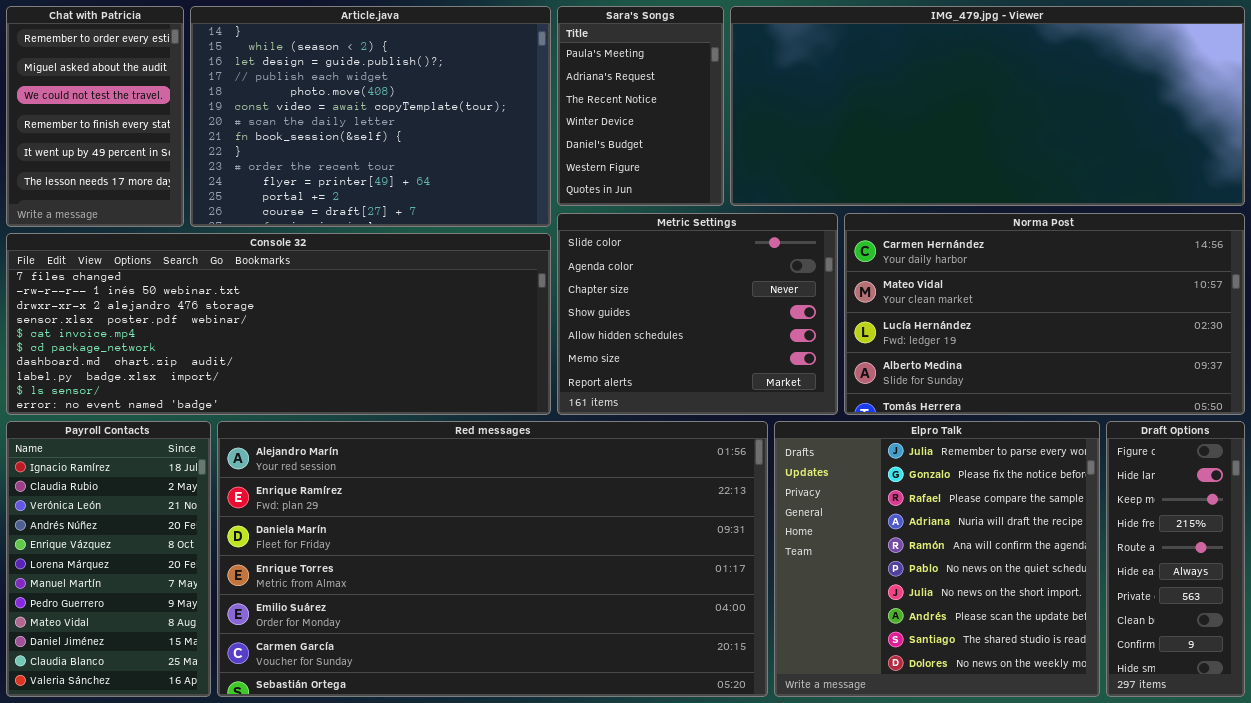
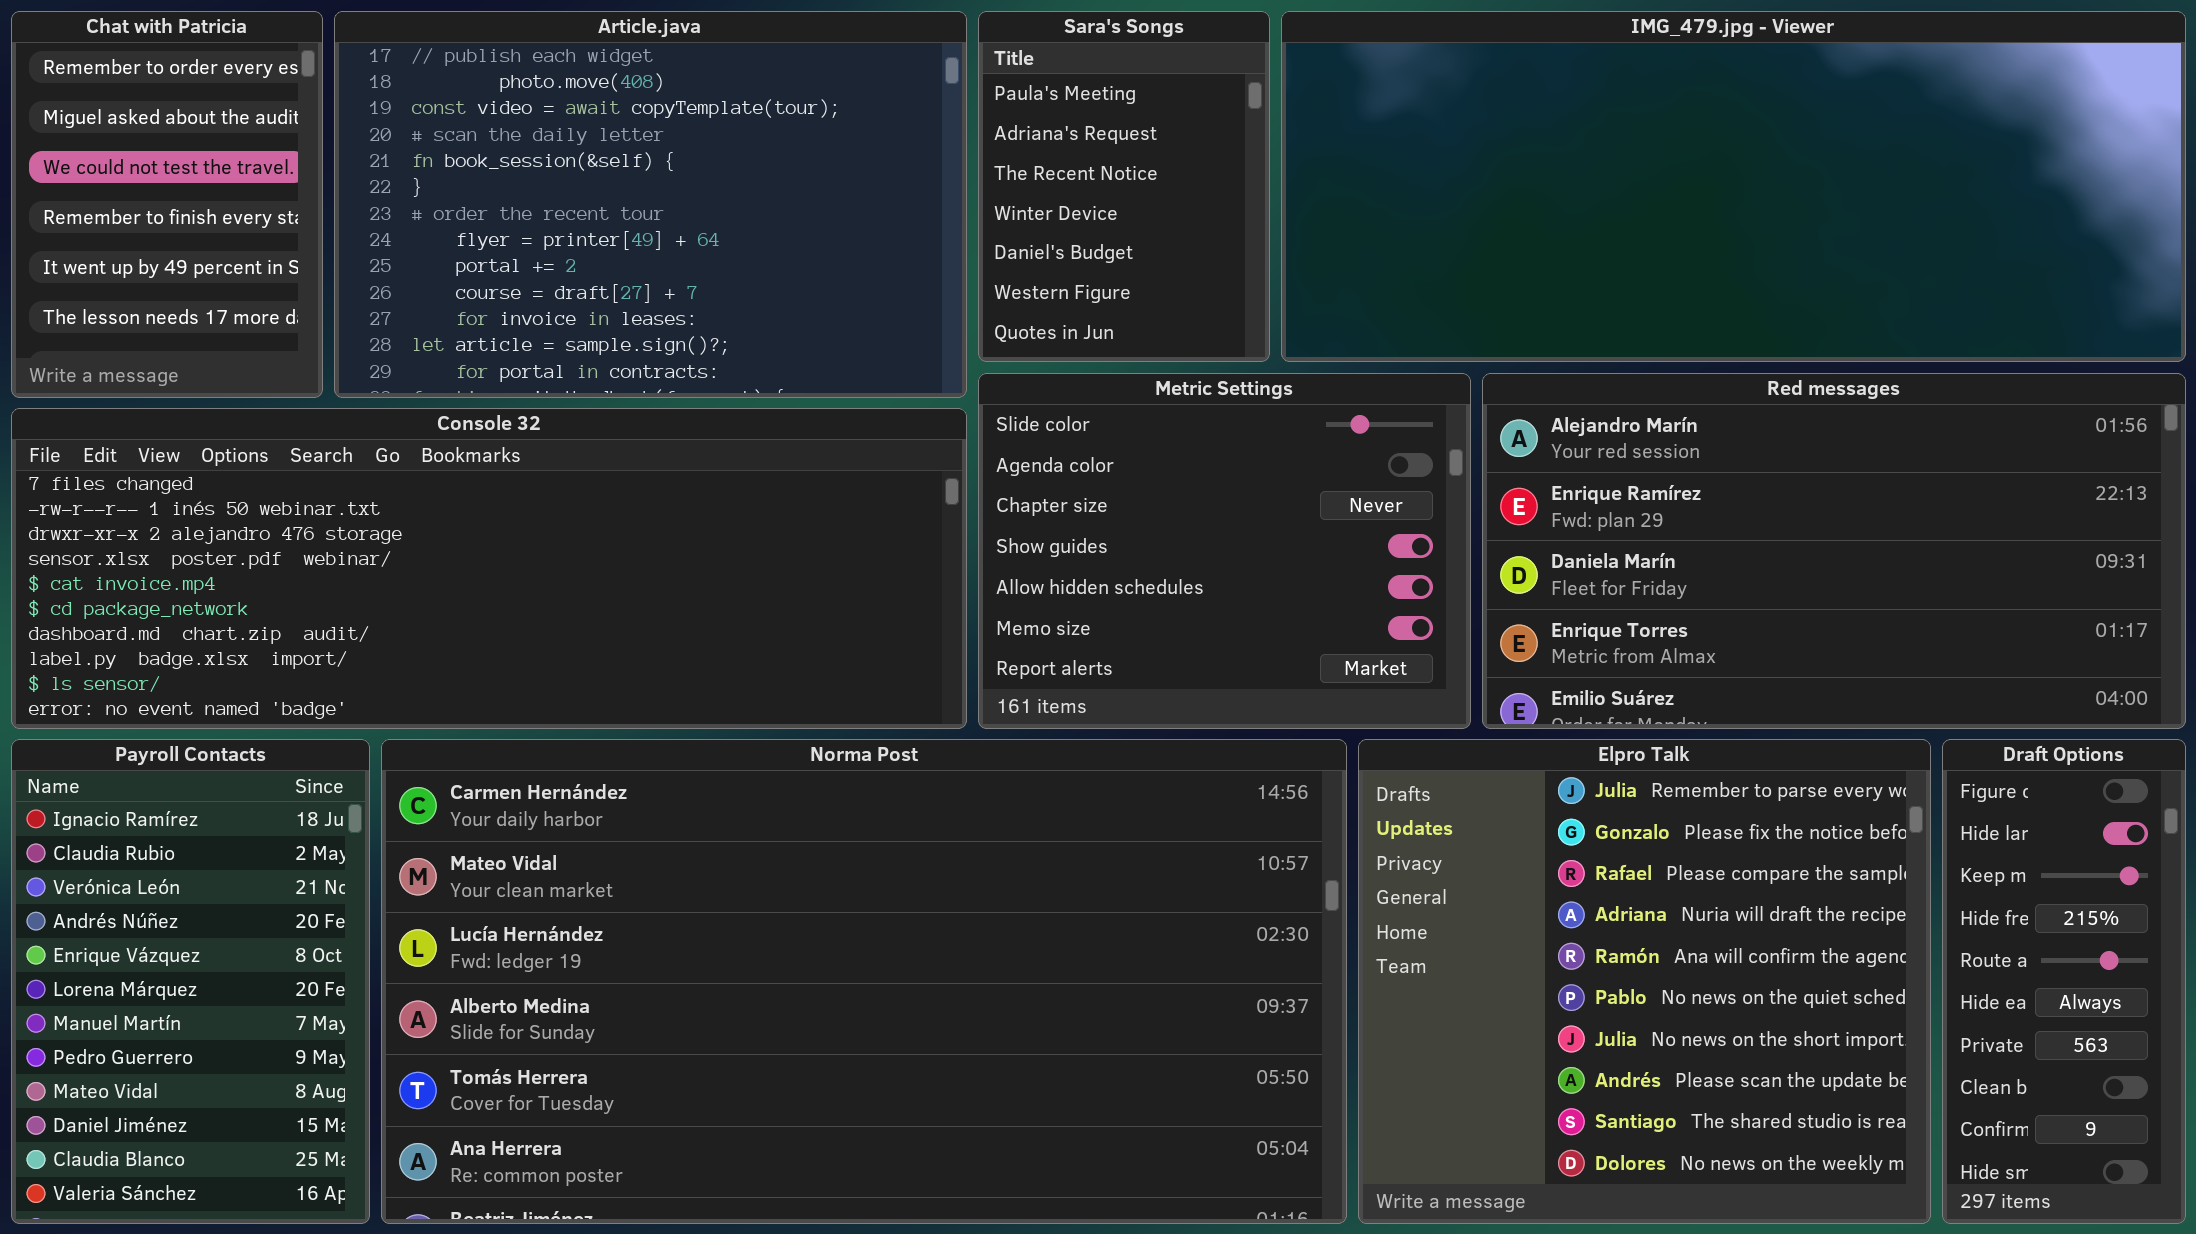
Article.java: [190,6,551,227] -> [334,11,967,398], scrolled down 3 rows
Norma Post: [844,213,1245,415] -> [381,739,1347,1224], moved, resized
Red messages: [217,421,768,697] -> [1482,373,2186,729], moved, resized

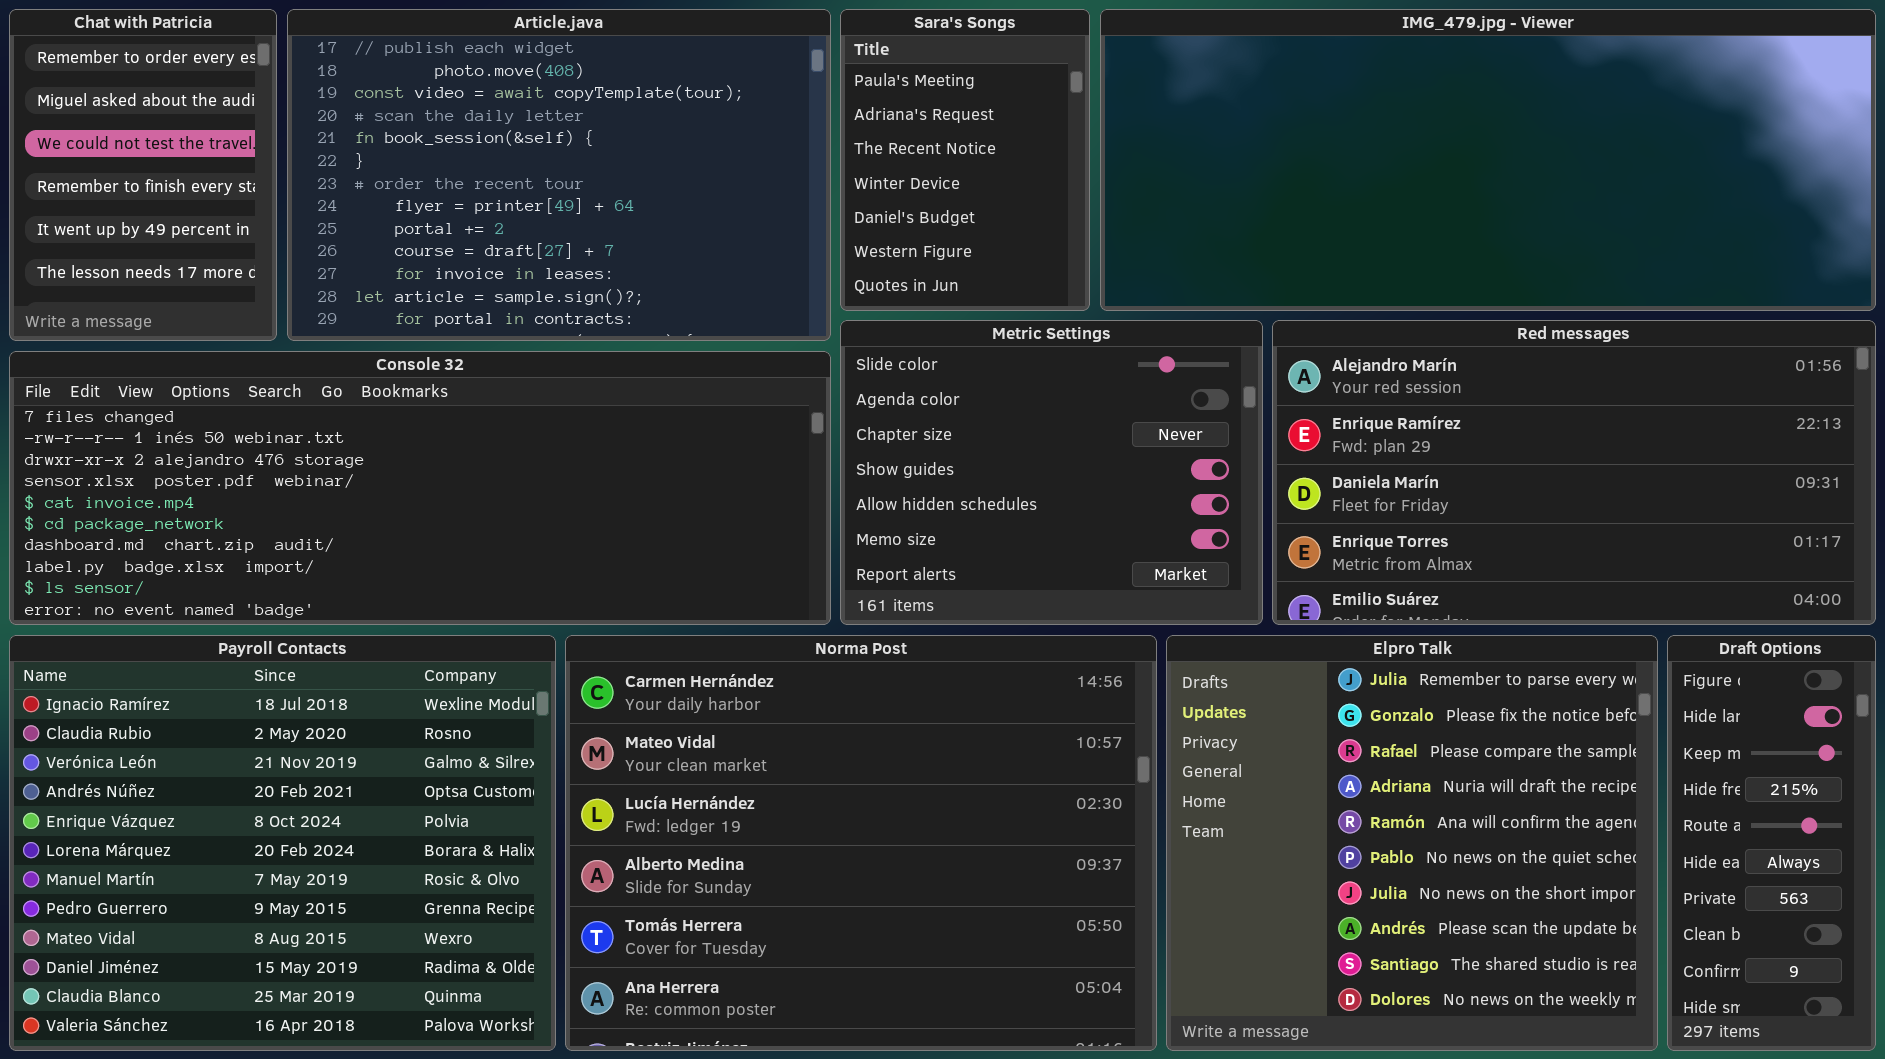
Payroll Contacts: [11,739,370,1224] -> [9,635,556,1051], resized
Norma Post: [381,739,1347,1224] -> [565,635,1157,1051], resized

